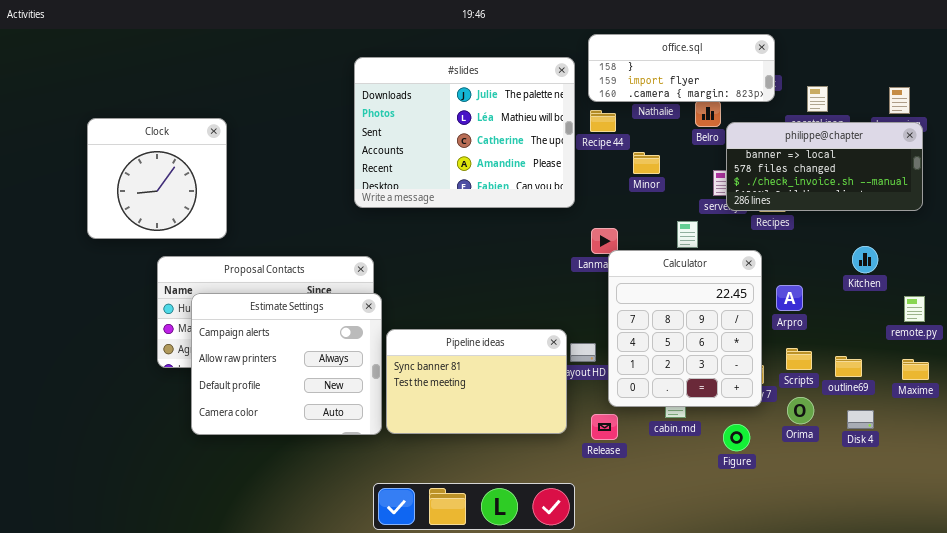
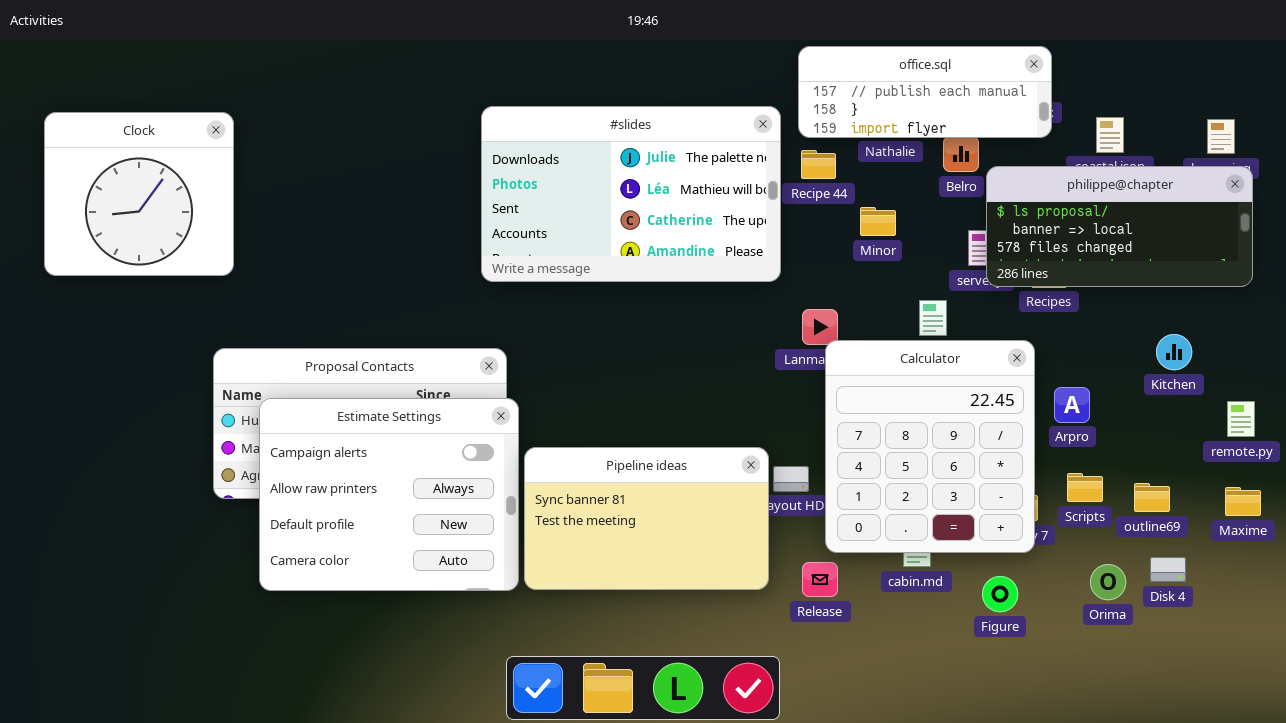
office.sql: [588,34,775,102] -> [798,46,1052,138], scrolled up 1 row
#slides: [354,57,575,208] -> [481,106,781,282], resized
Clock: [87,118,227,239] -> [44,112,234,276], moved
philippe@chapter: [726,122,923,211] -> [986,166,1253,287], scrolled up 1 row
Orima: [787,397,814,424] -> [1090,564,1126,600], moved

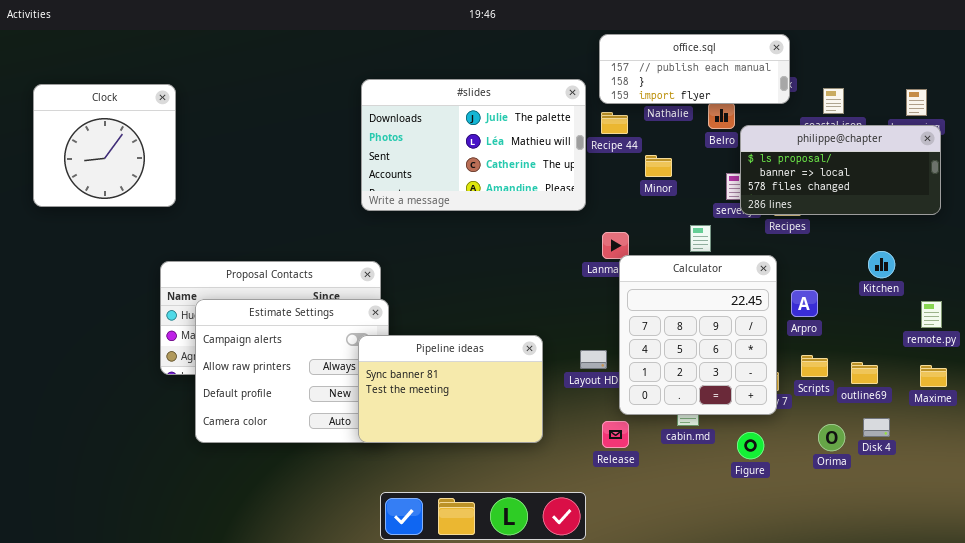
Pipeline ideas: [524,447,769,590] -> [358,335,543,443], moved

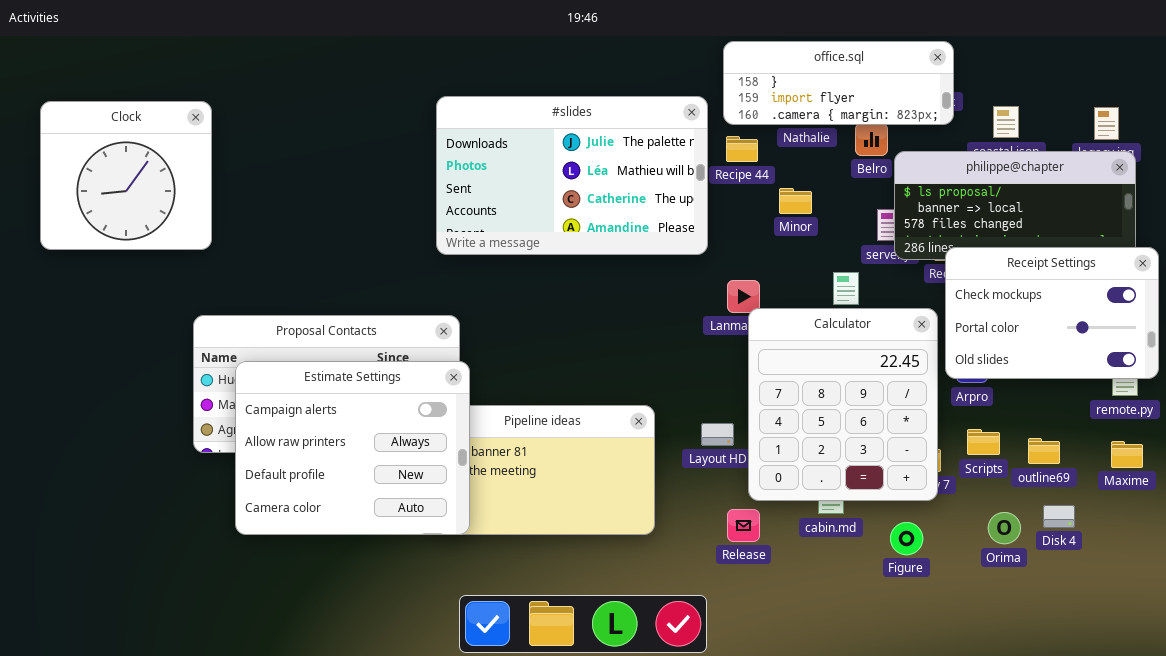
office.sql: [599,34,790,104] -> [723,41,954,125], scrolled down 1 row
Receipt Settings: none -> [945,247,1159,379], opened
Estimate Settings: [195,299,389,443] -> [235,361,470,535], raised

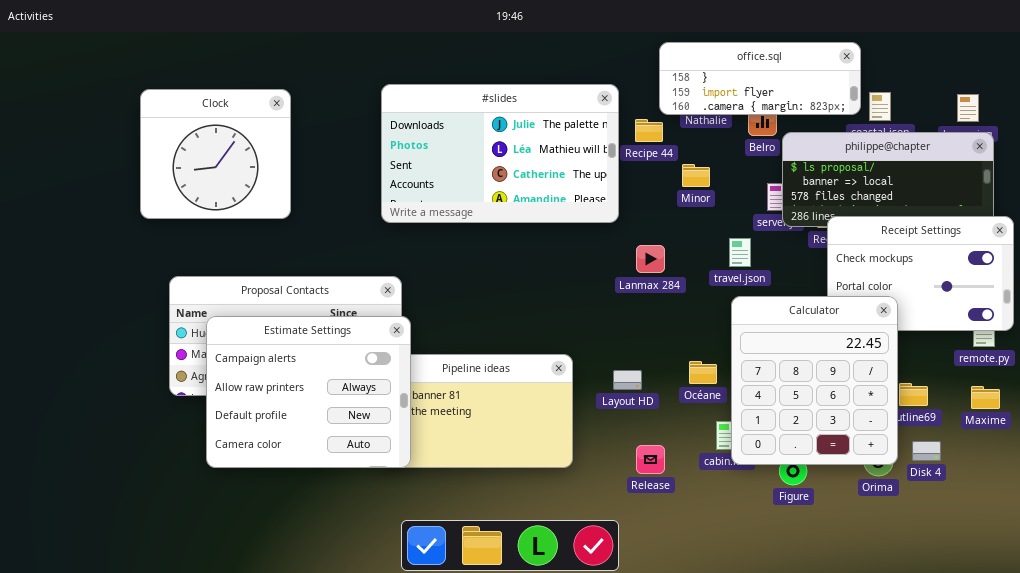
office.sql: [723,41,954,125] -> [659,42,861,115], moved
Clock: [40,101,212,250] -> [140,89,291,219], moved
Calculator: [748,308,938,501] -> [731,296,898,465], moved

